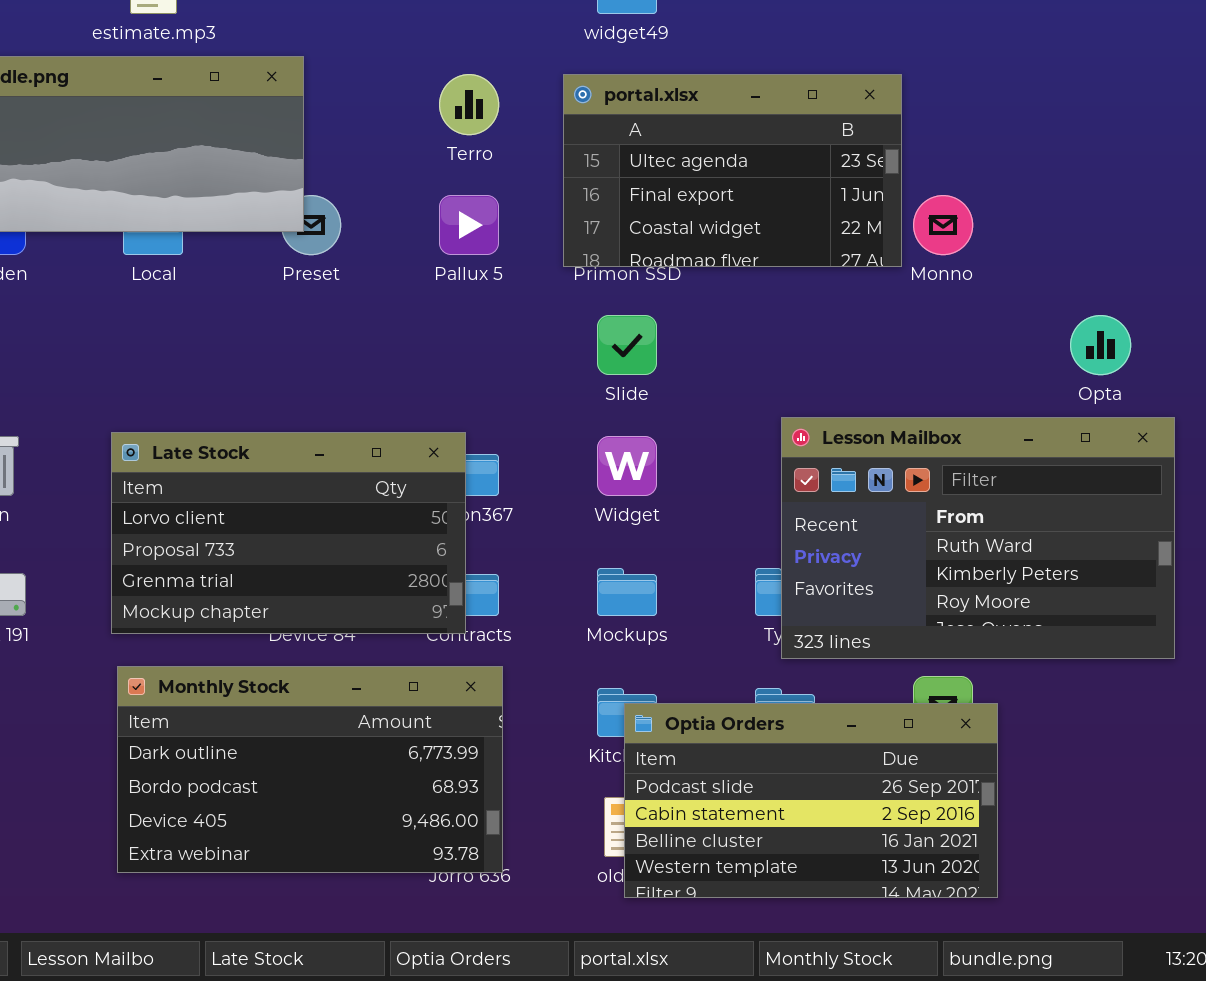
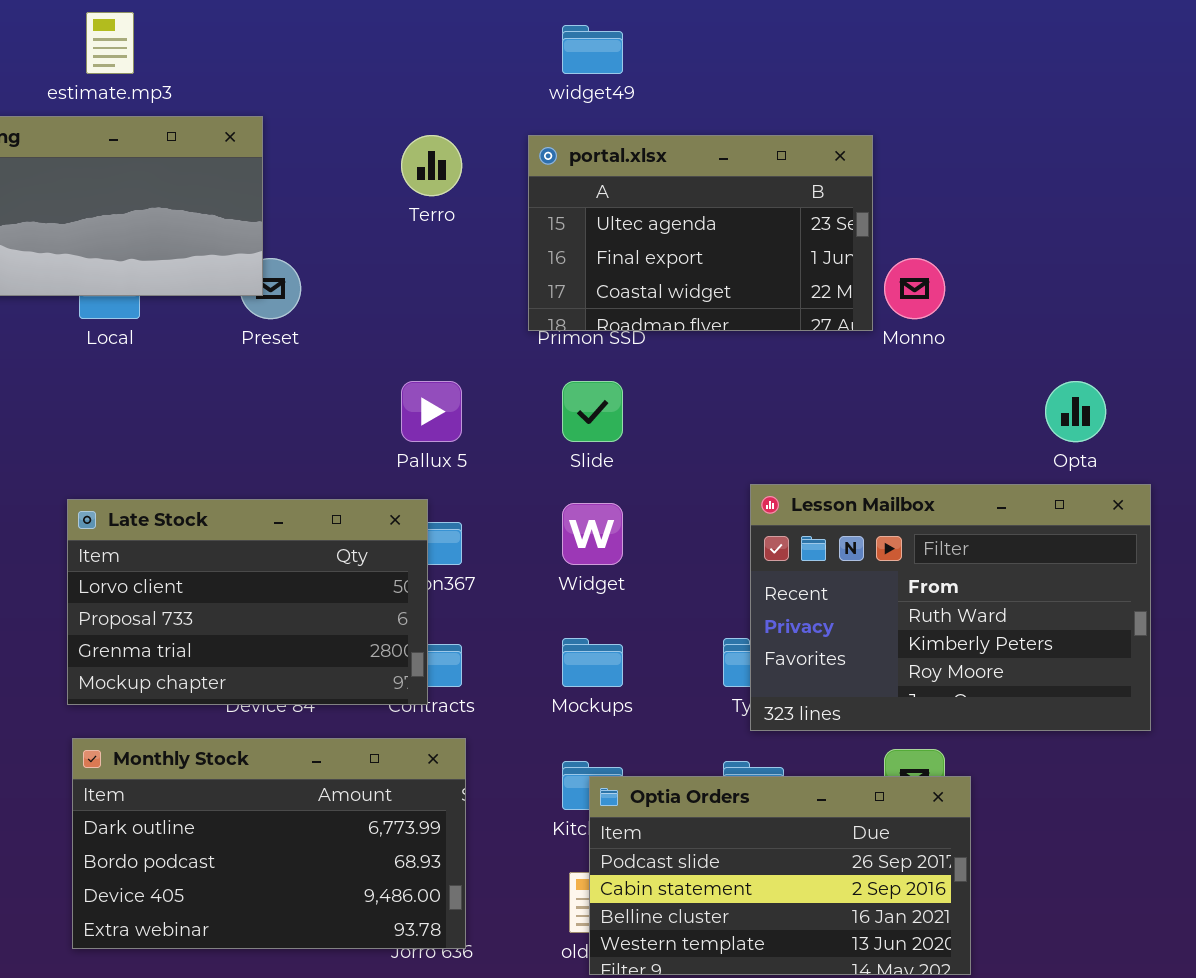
Pallux 5: [439,195,499,255] -> [401,381,462,442], moved

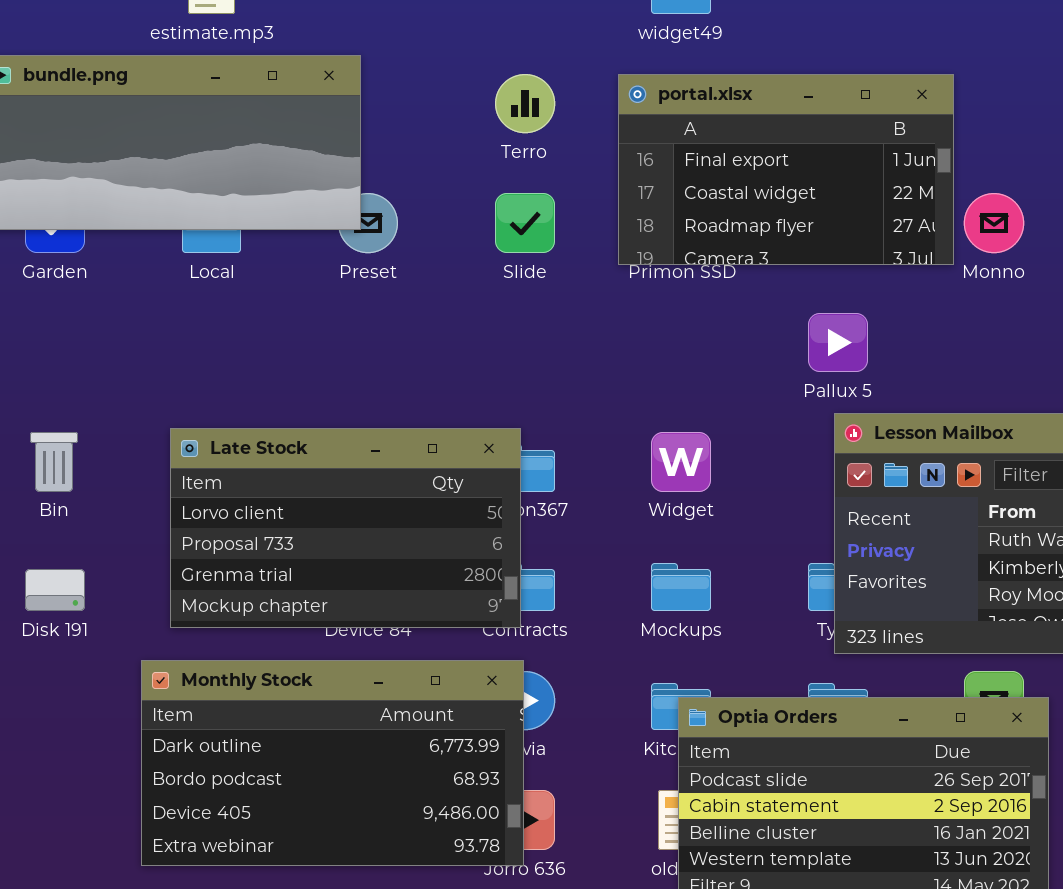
portal.xlsx: [528,135,873,331] -> [618,74,954,265], scrolled down 1 row
Pallux 5: [401,381,462,442] -> [808,313,868,372], moved
Slide: [562,381,623,442] -> [495,193,555,253], moved
Monthly Stock: [72,738,466,949] -> [141,660,524,866], moved

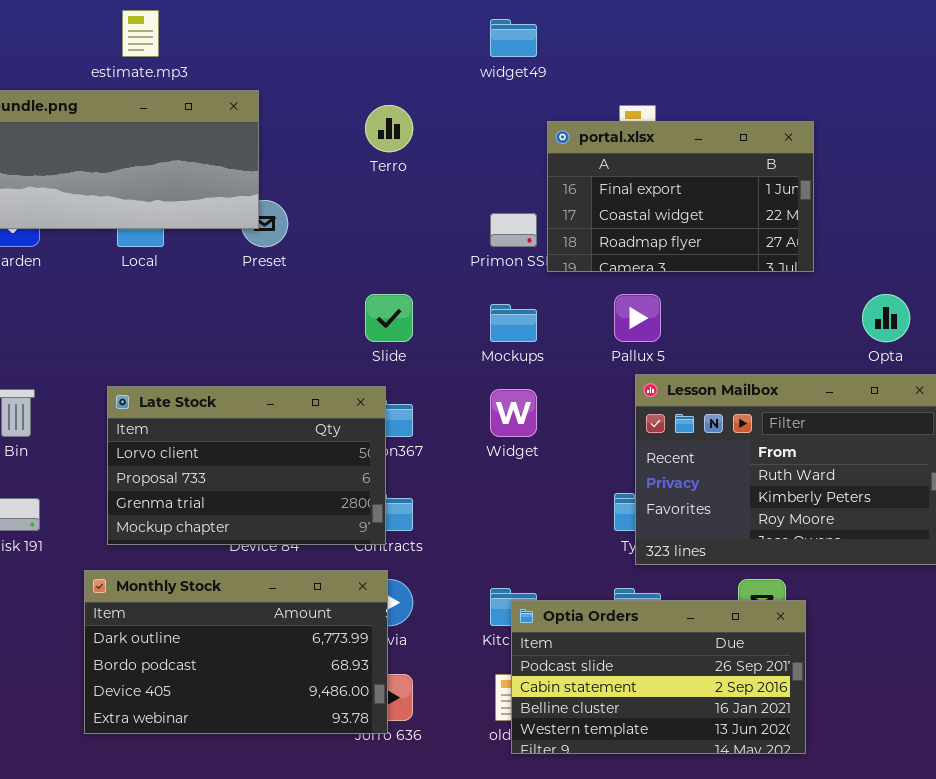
portal.xlsx: [618,74,954,265] -> [547,121,814,272], moved
Slide: [495,193,555,253] -> [365,294,413,342], moved
Mockups: [651,563,711,611] -> [490,304,537,342], moved

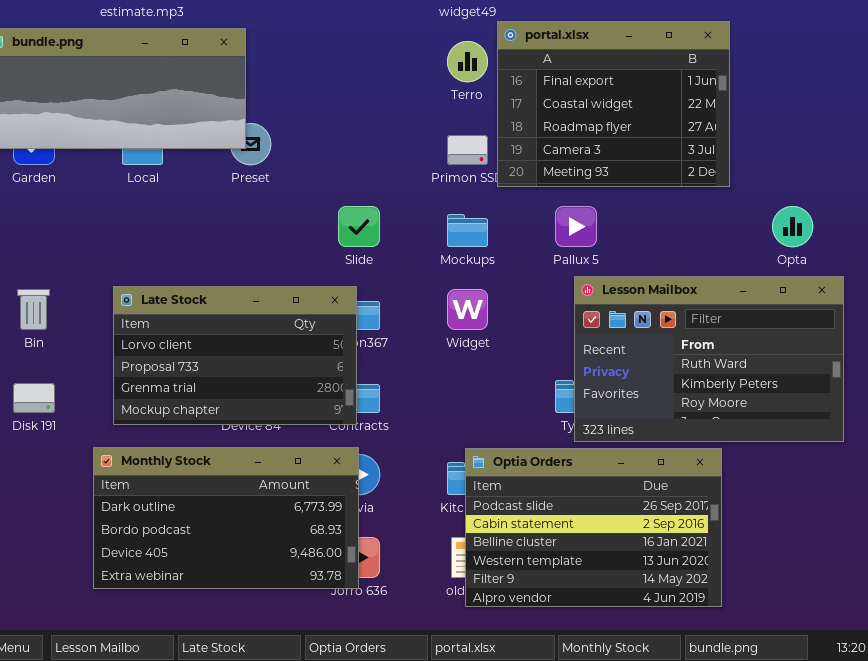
Terro: [365,105,413,152] -> [447,41,488,82], moved
portal.xlsx: [547,121,814,272] -> [497,21,730,187], resized
Optia Orders: [511,600,806,754] -> [465,448,722,607], resized

